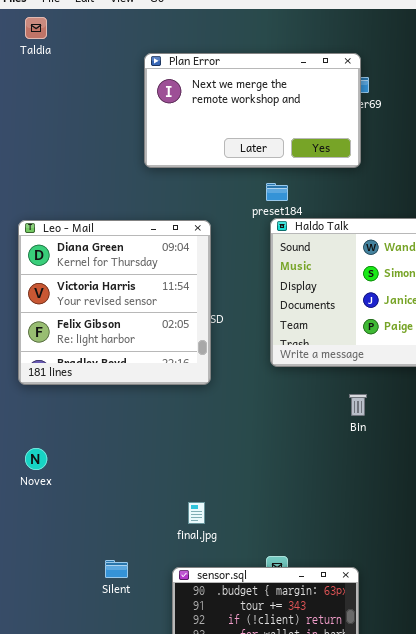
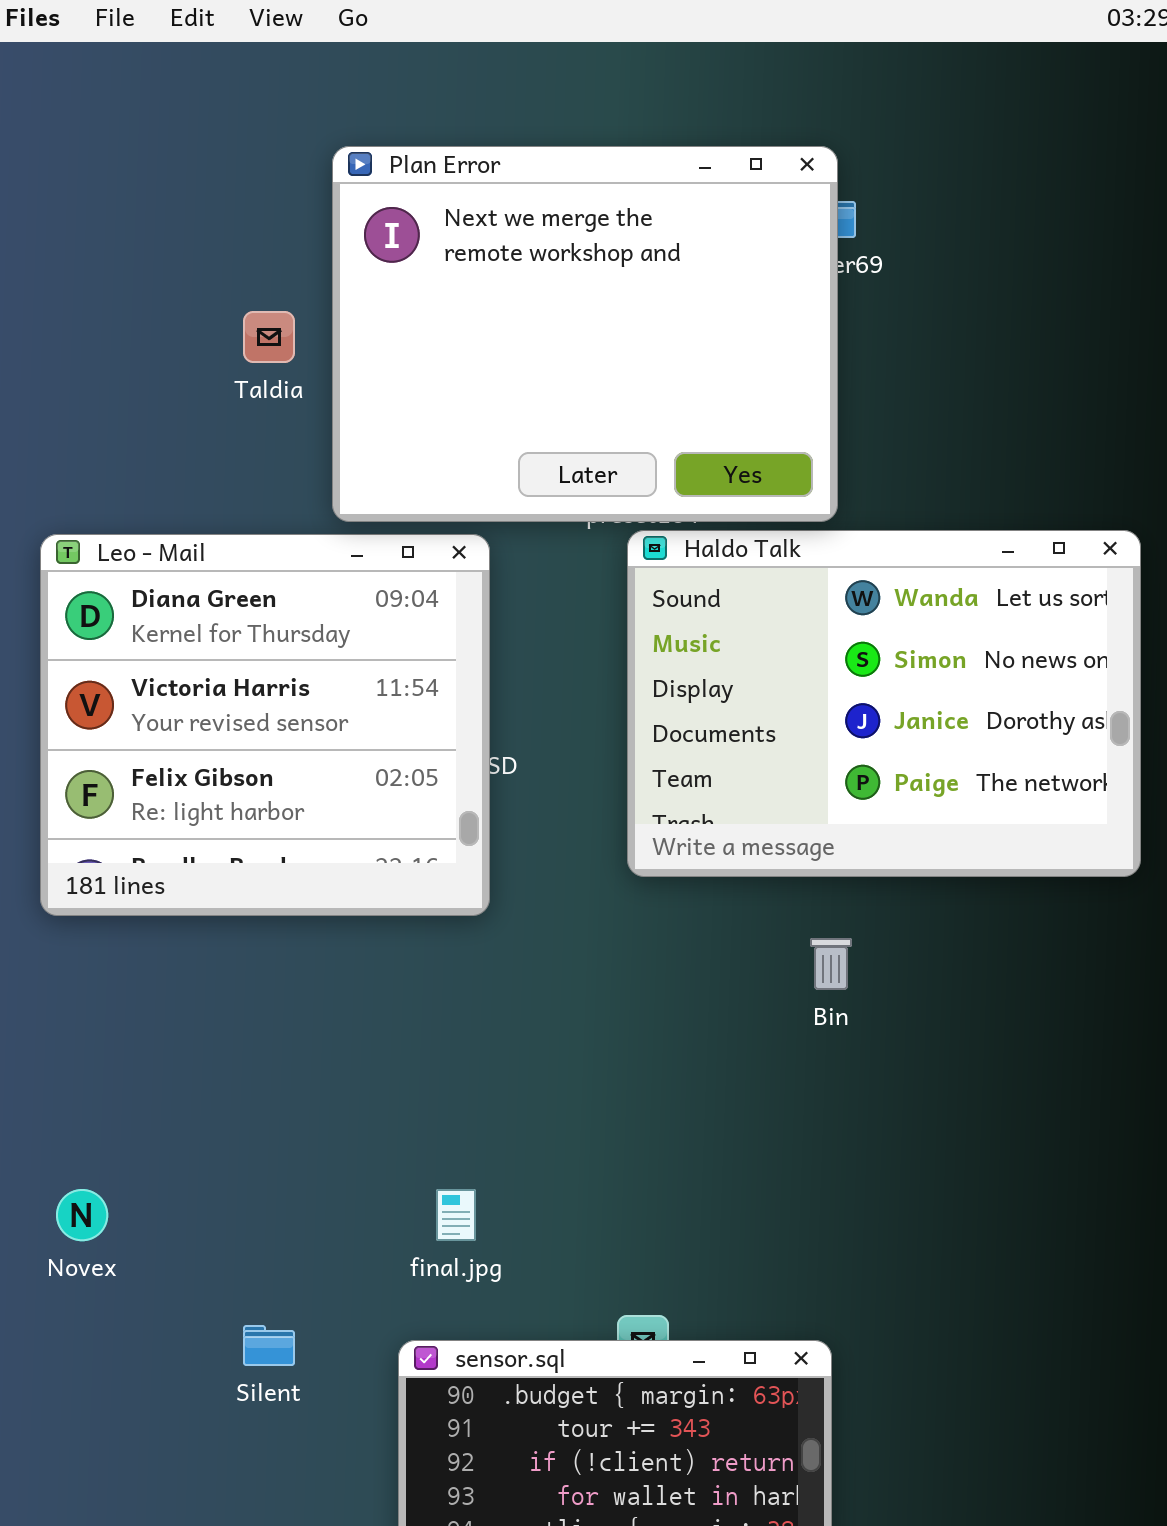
Taldia: [25,17,47,39] -> [243,311,295,363], moved
Plan Error: [144,53,361,168] -> [332,146,838,522], resized
Novex: [25,448,47,470] -> [56,1189,108,1241], moved

